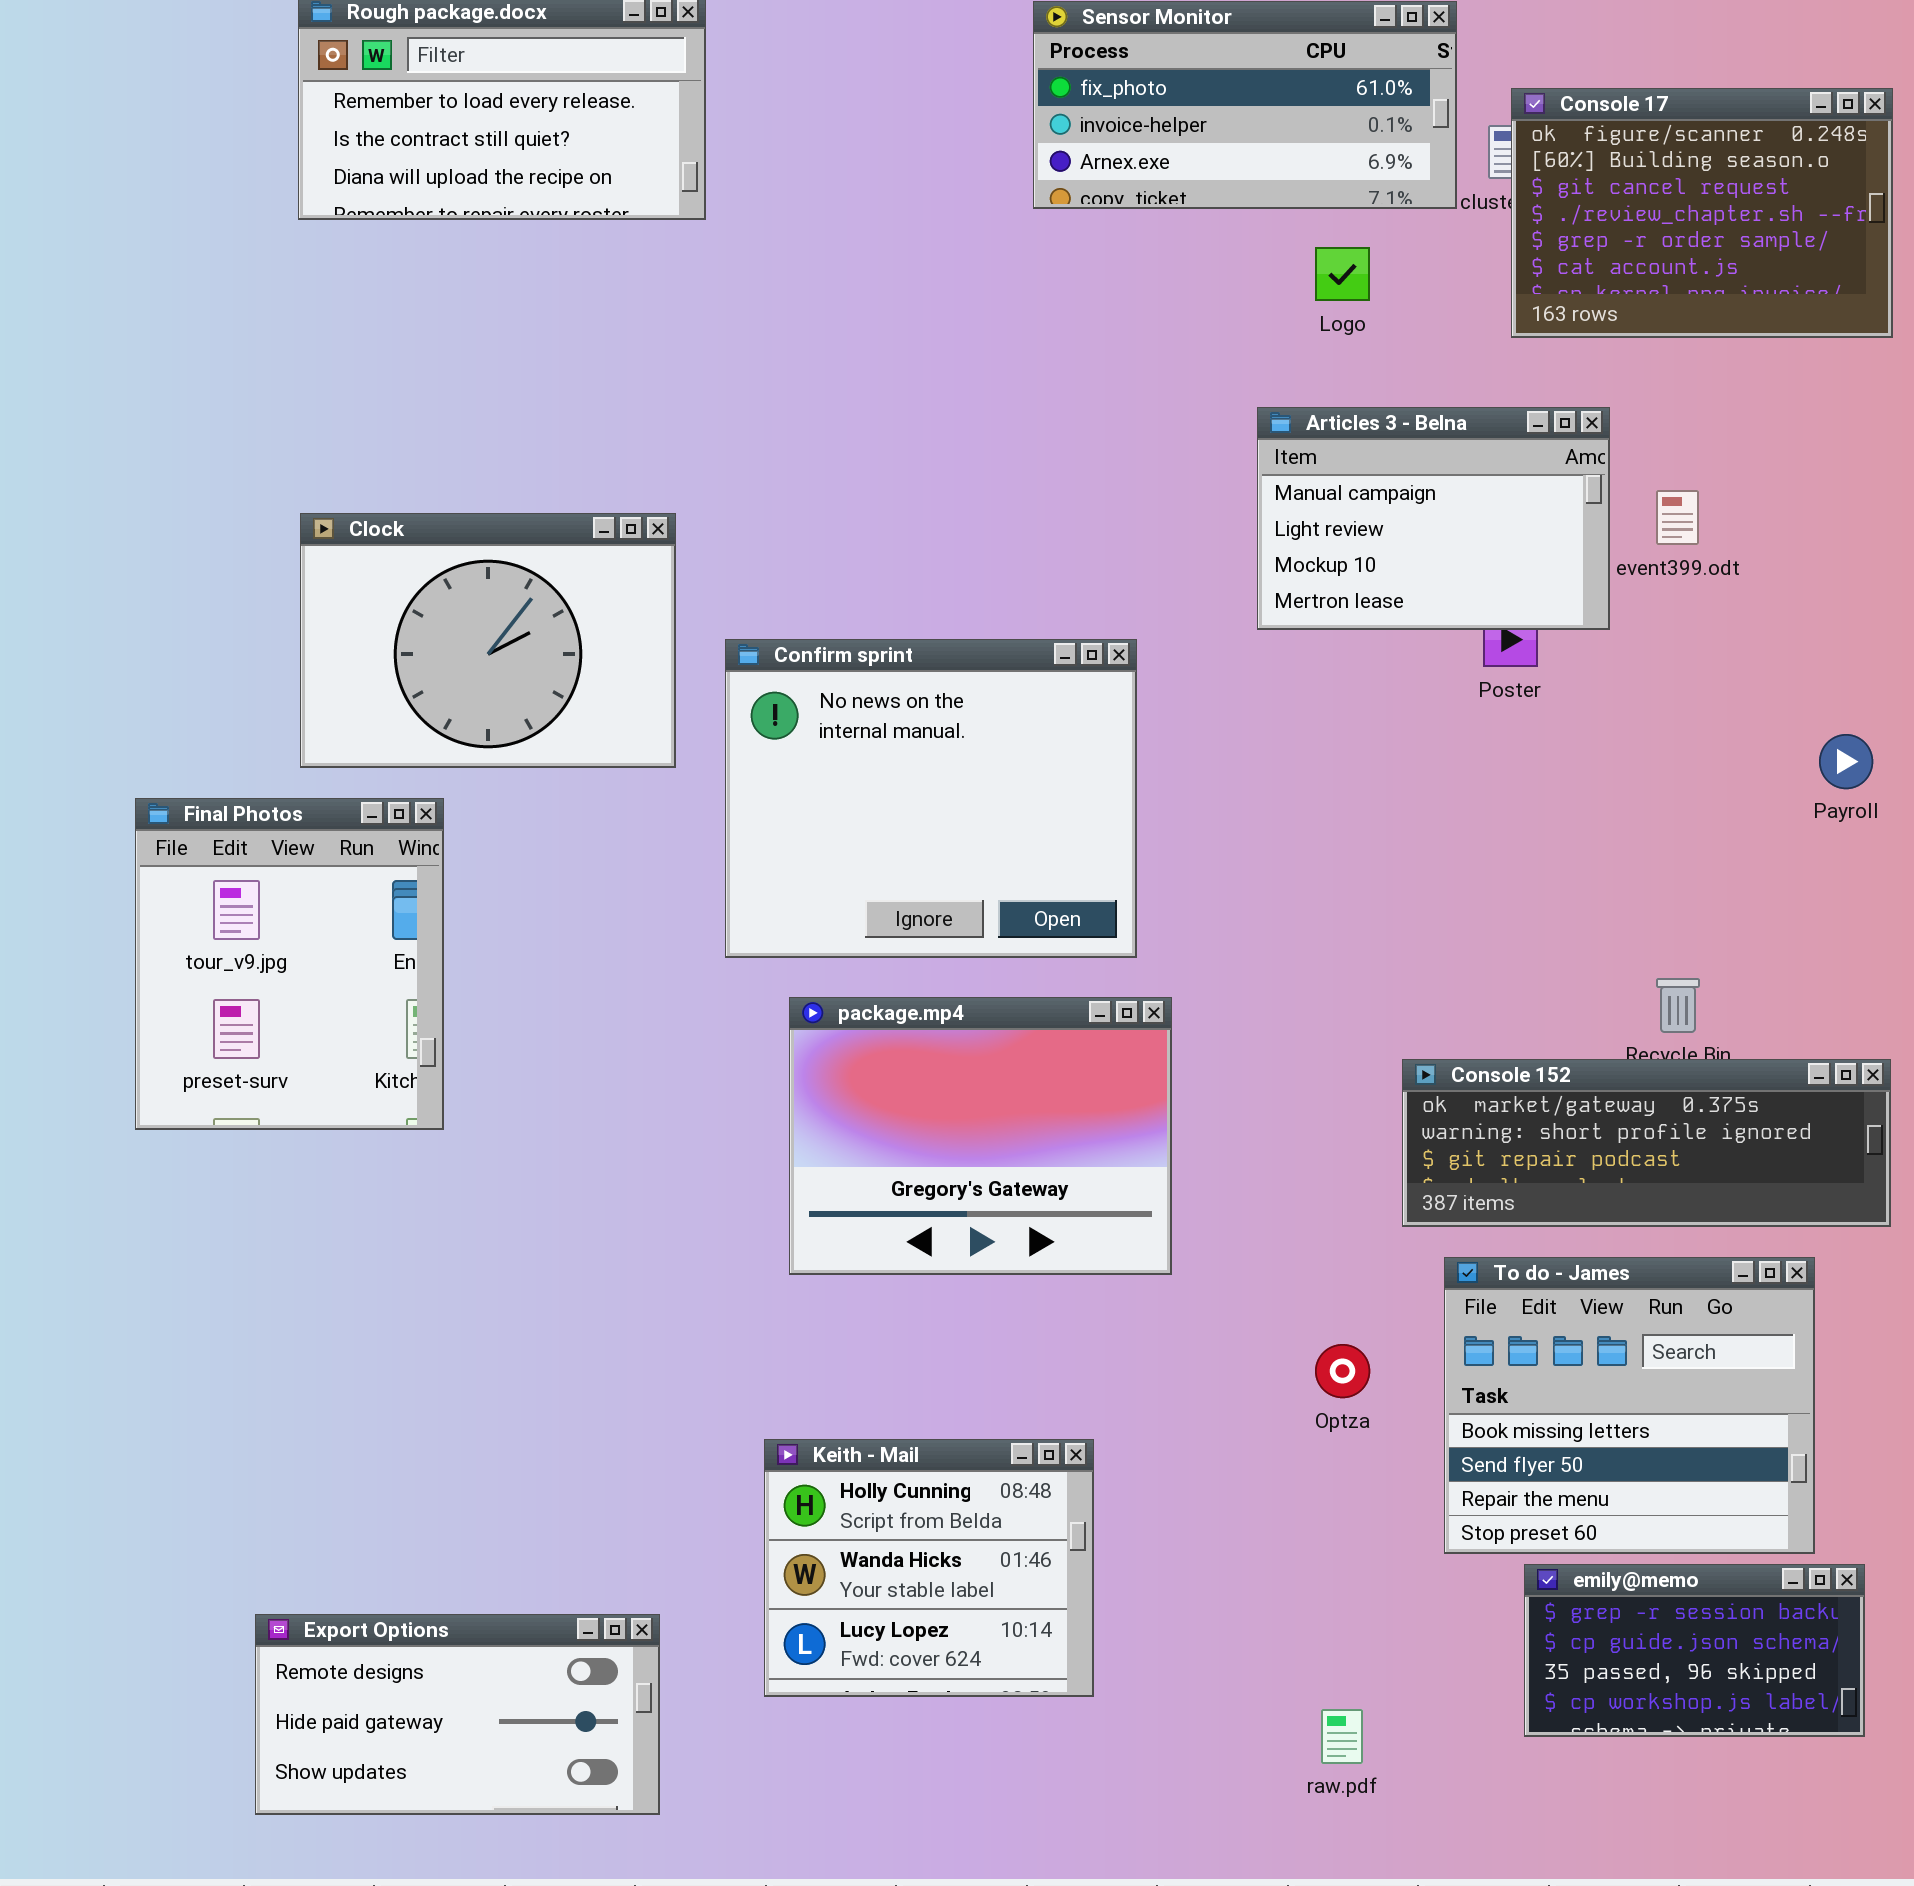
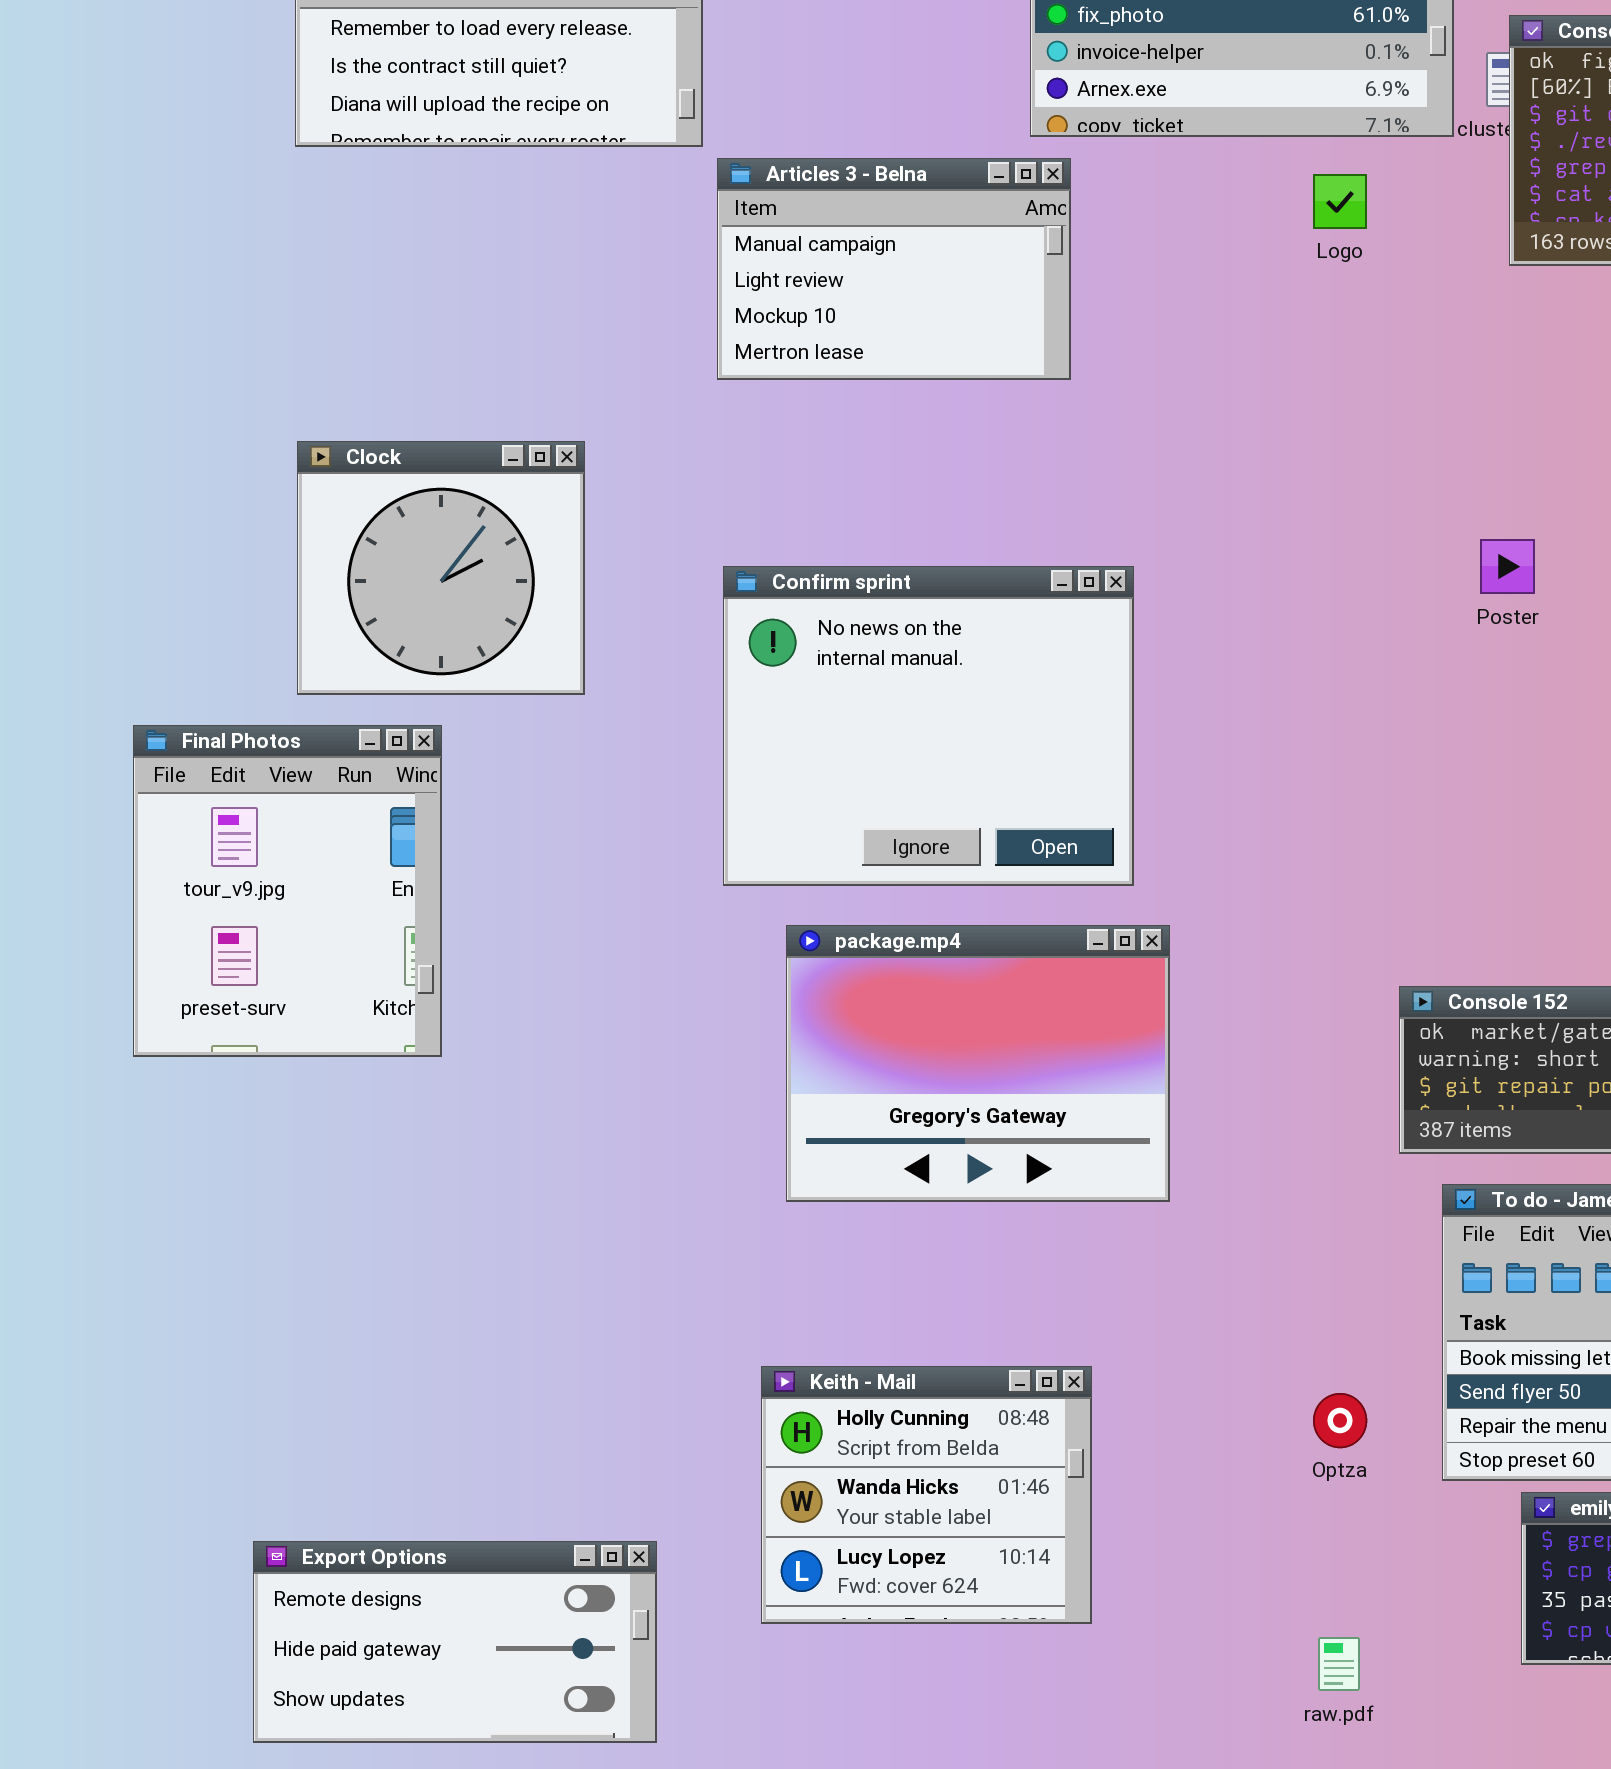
Articles 3 - Belna: [1257,407,1610,630] -> [717,158,1071,380], moved
Clock: [300,513,676,768] -> [297,441,585,695], resized
Optza: [1315,1344,1370,1398] -> [1313,1393,1367,1448], moved

